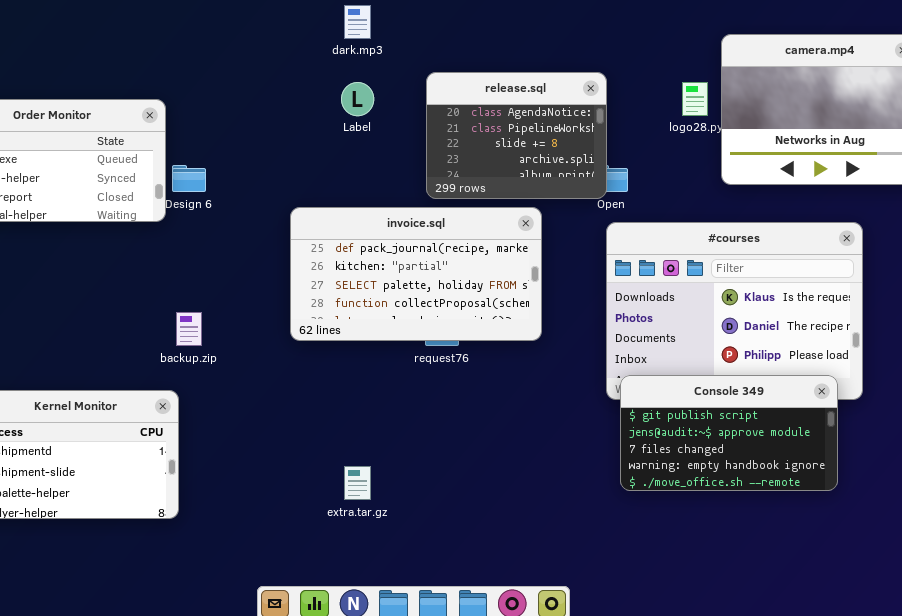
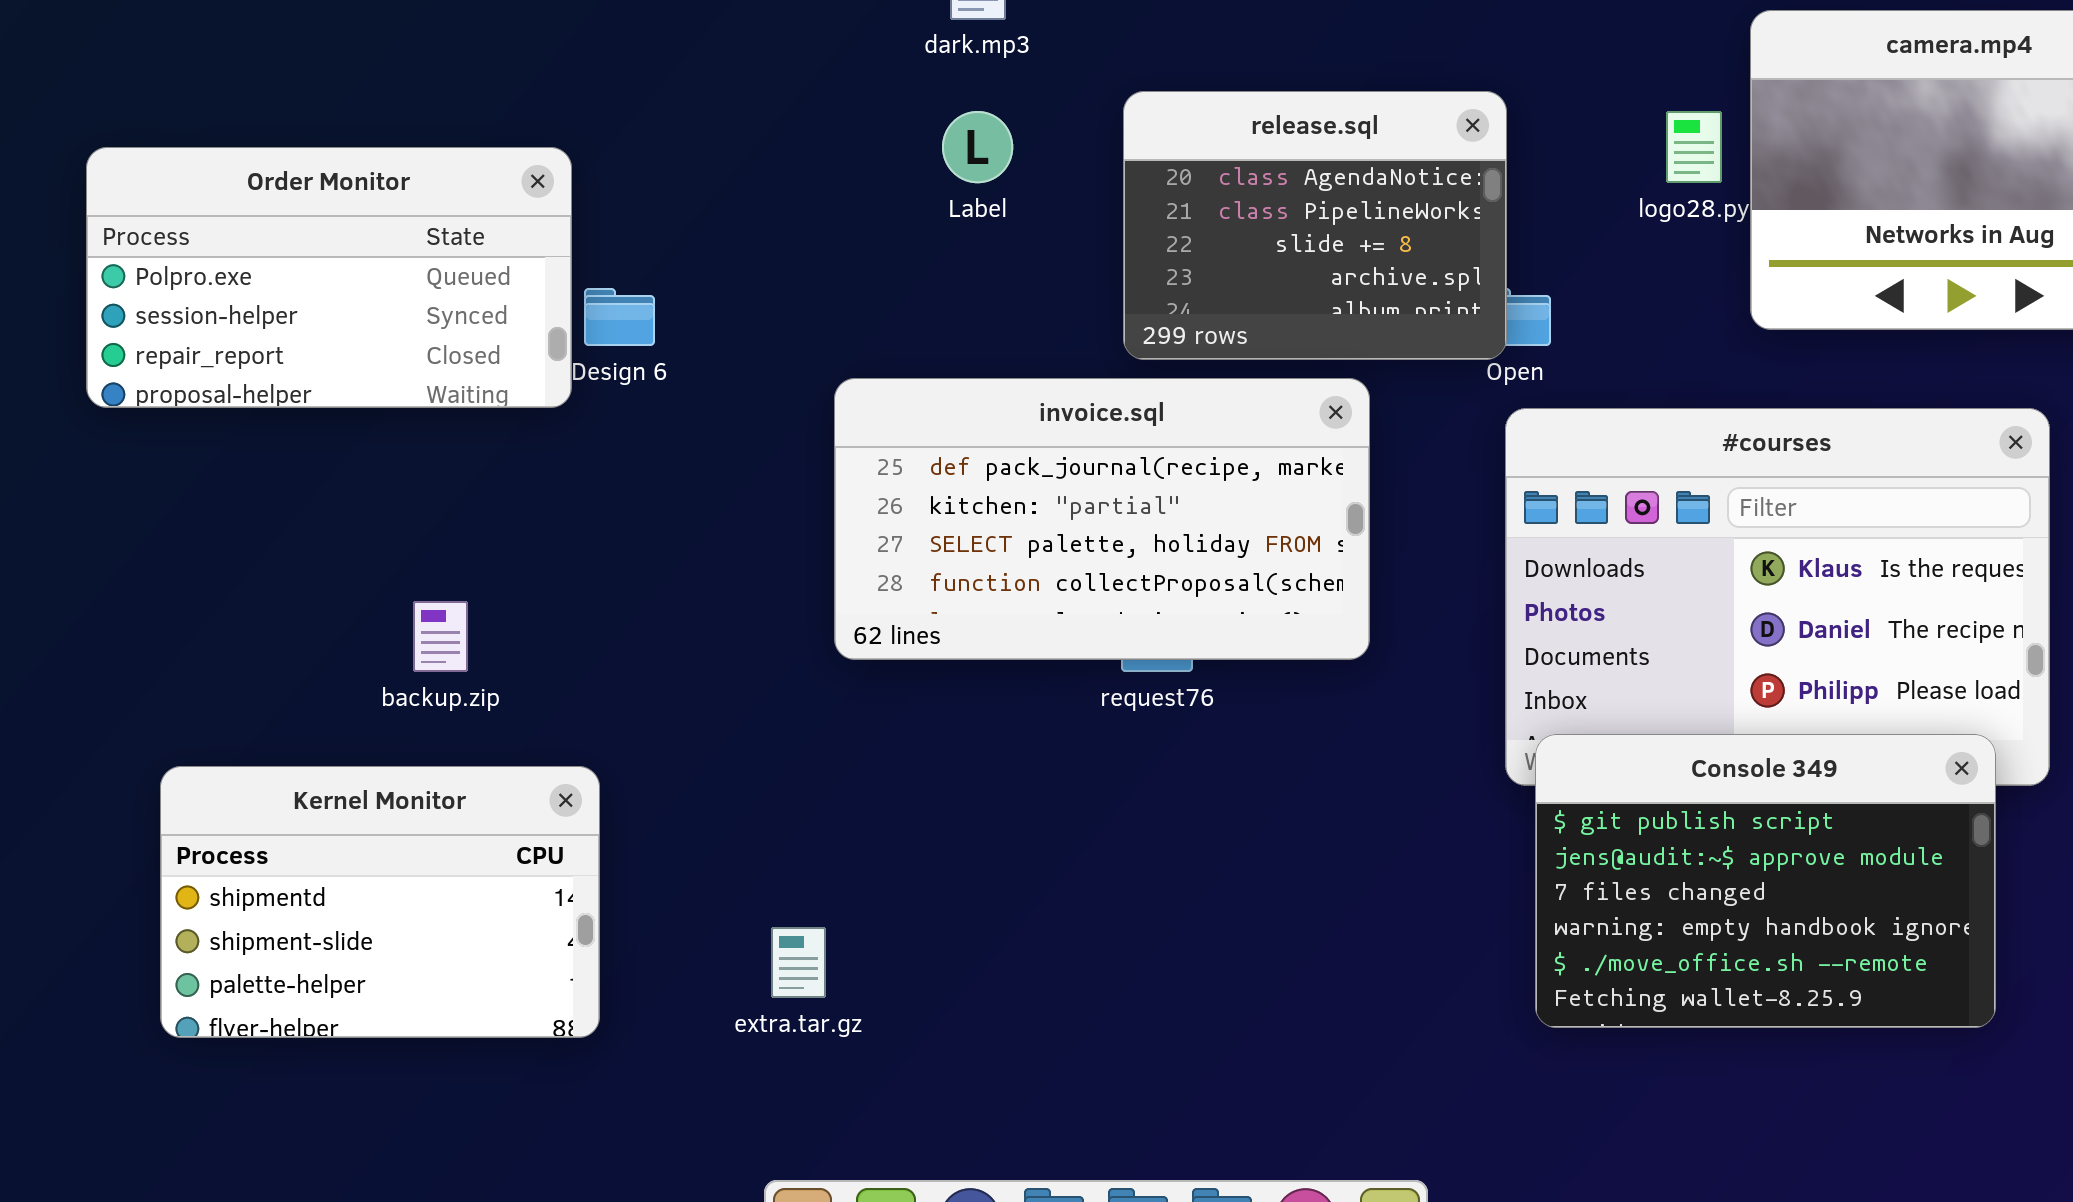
backup.zip: [176,312,202,346] -> [413,601,468,672], moved
Console 349: [620,375,838,491] -> [1535,734,1996,1028], resized
extra.tar.gz: [344,466,371,500] -> [771,927,826,998], moved

